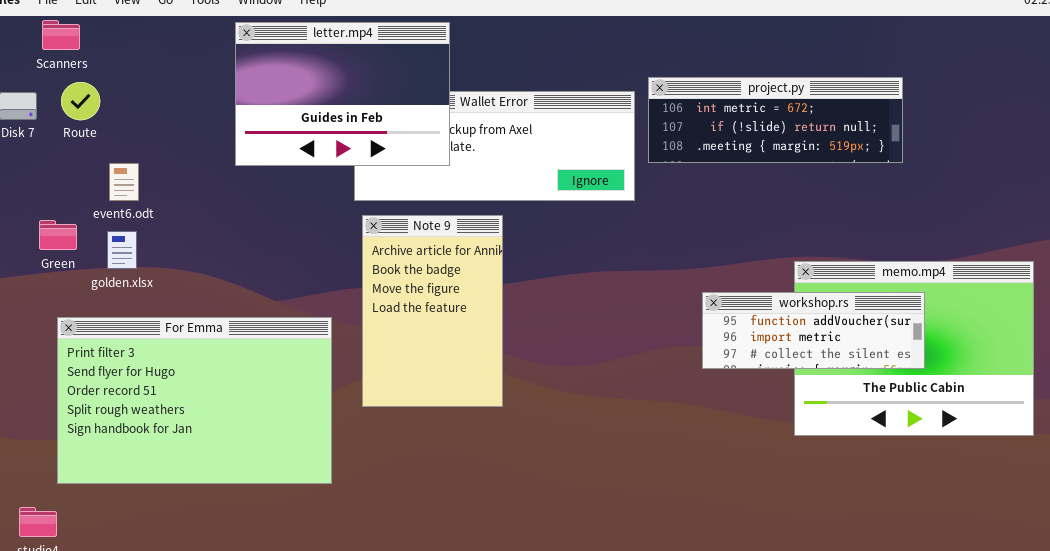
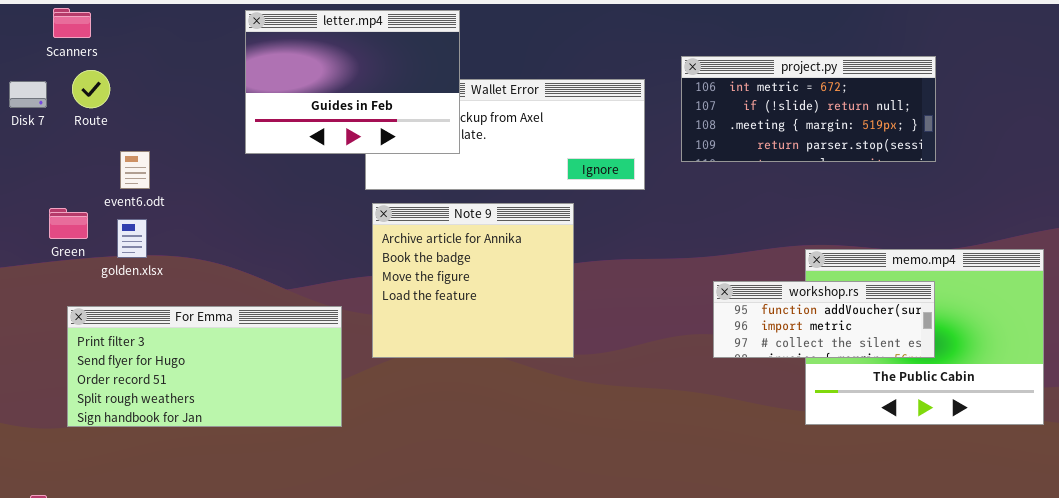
project.py: [648,77,903,163] -> [681,56,936,162], moved, resized
Note 9: [362,215,503,407] -> [372,203,574,358], resized
For Emma: [57,317,332,484] -> [67,306,342,427], resized

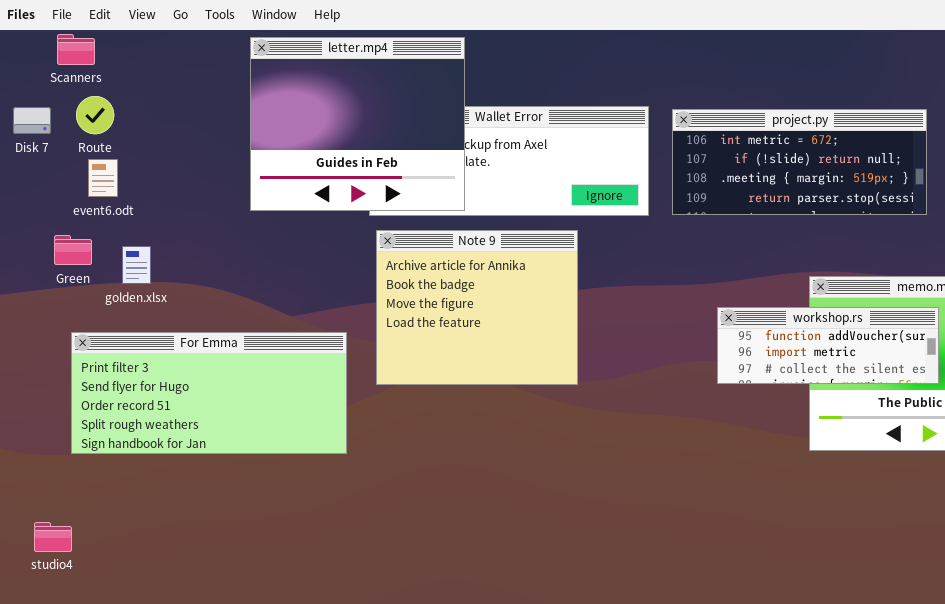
letter.mp4: [245,10,460,154] -> [250,37,465,211], resized
project.py: [681,56,936,162] -> [672,109,927,215], moved
event6.odt: [120,151,150,189] -> [88,159,118,197], moved

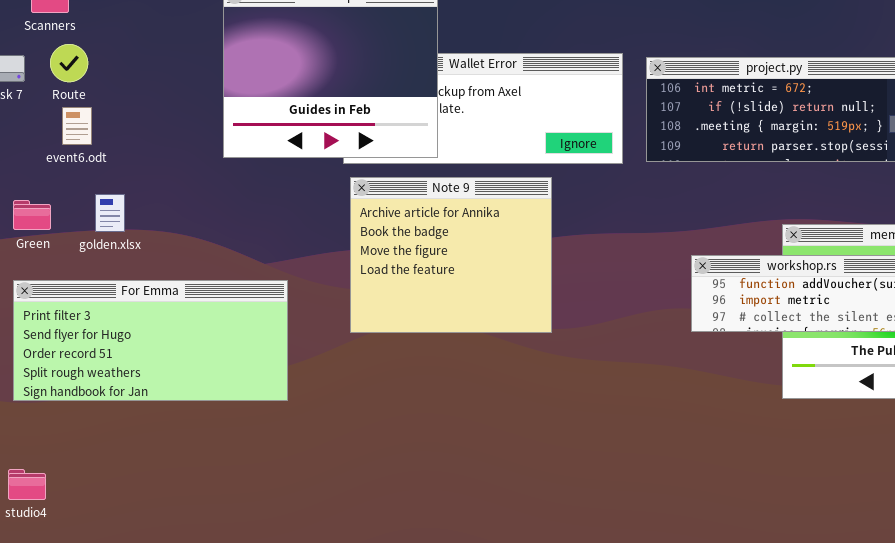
Green: [54,235,92,265] -> [13,200,51,230], moved
For Emma: [71,332,347,454] -> [13,280,288,401], moved

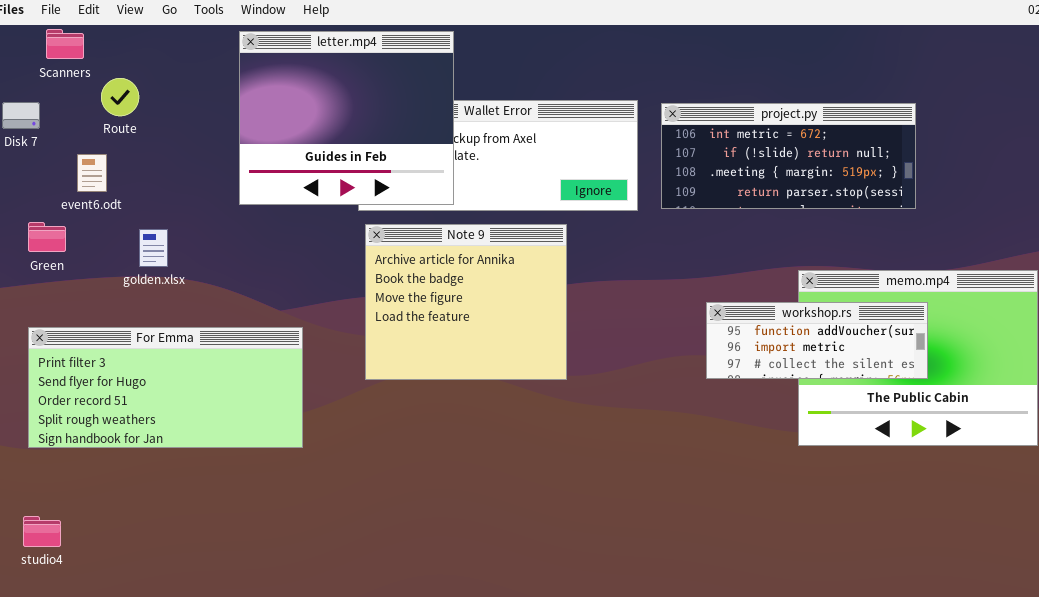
Route: [50,44,88,82] -> [101,78,139,116], moved
golden.xlsx: [95,194,125,232] -> [139,229,168,267], moved
Green: [13,200,51,230] -> [28,222,66,252], moved

